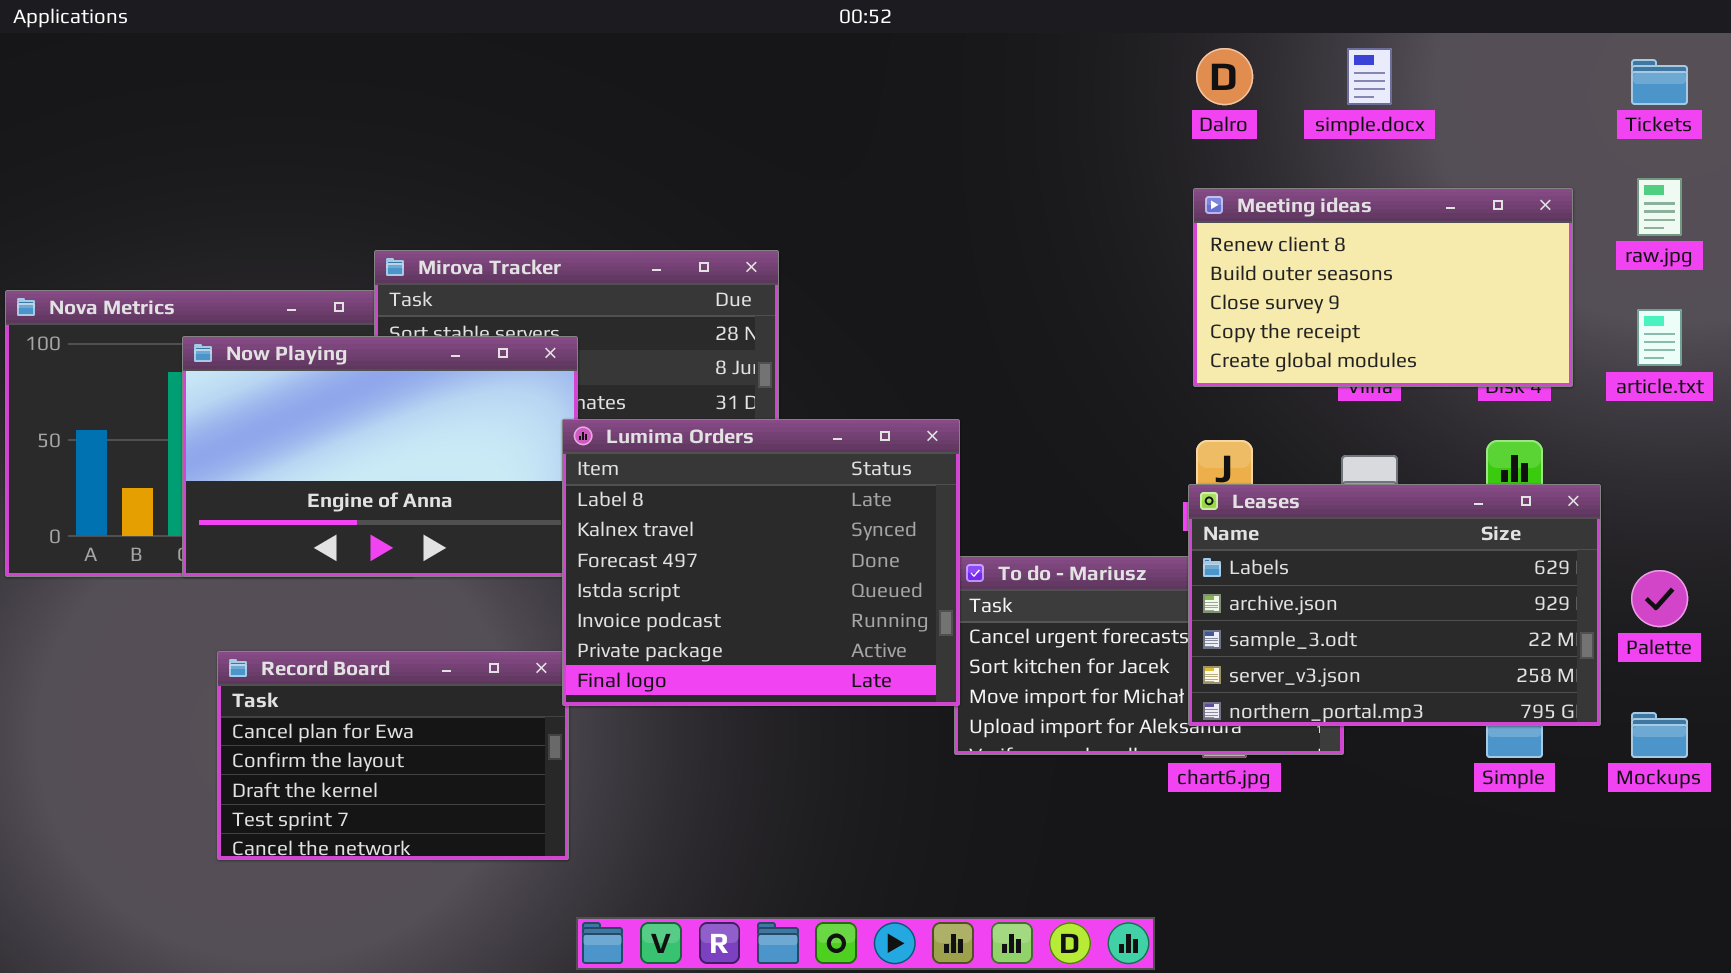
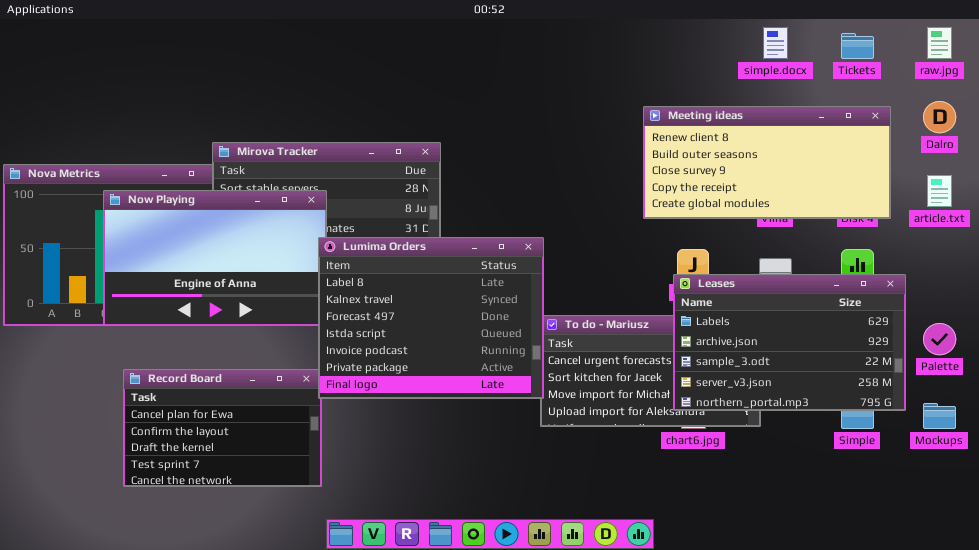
Dalro: [1196,48,1253,105] -> [923,101,956,133], moved
Tickets: [1631,59,1688,105] -> [841,33,874,59], moved
raw.jpg: [1637,178,1682,236] -> [927,27,952,59], moved
Meeting ideas: [1193,188,1573,387] -> [643,106,891,219], resized

